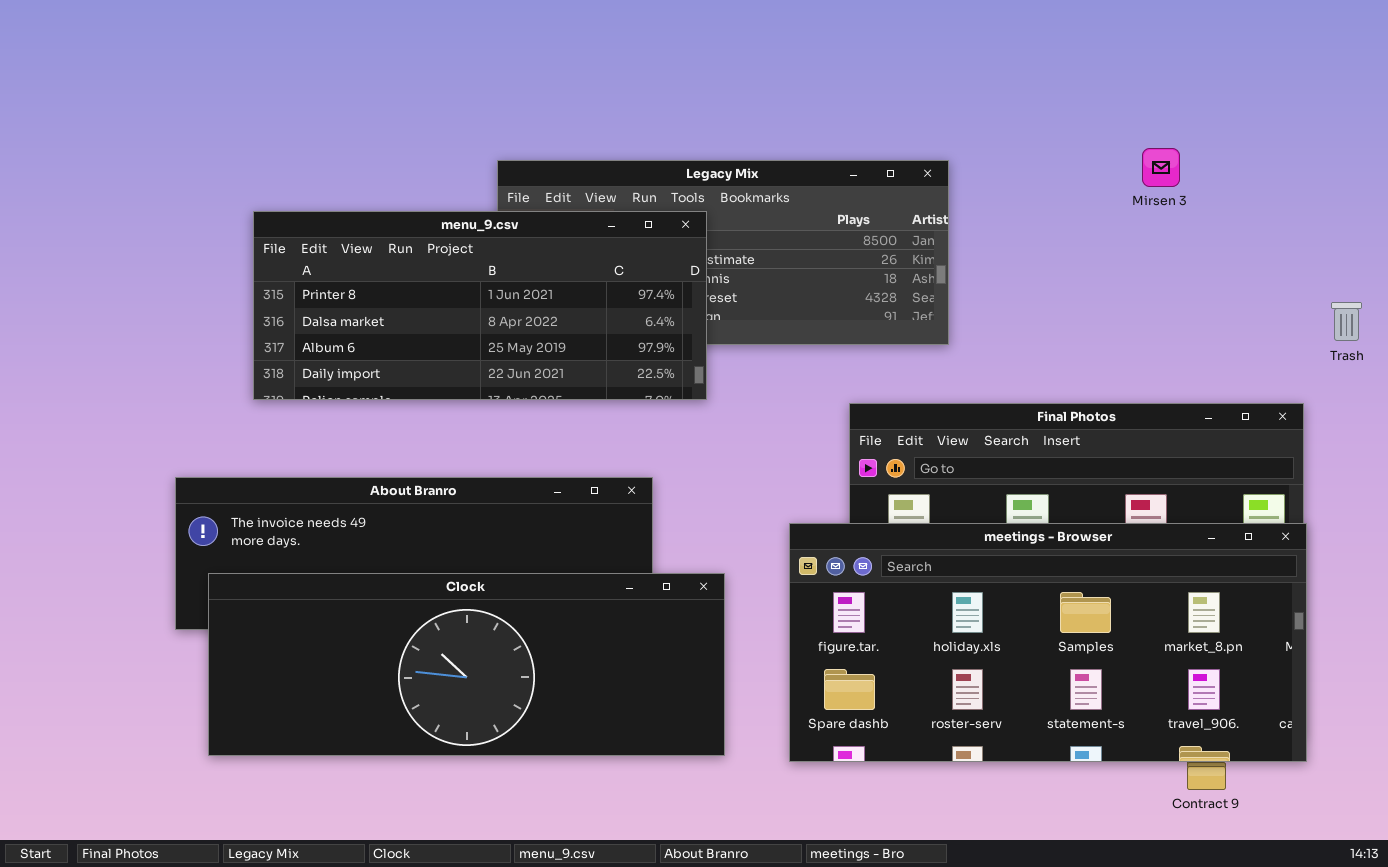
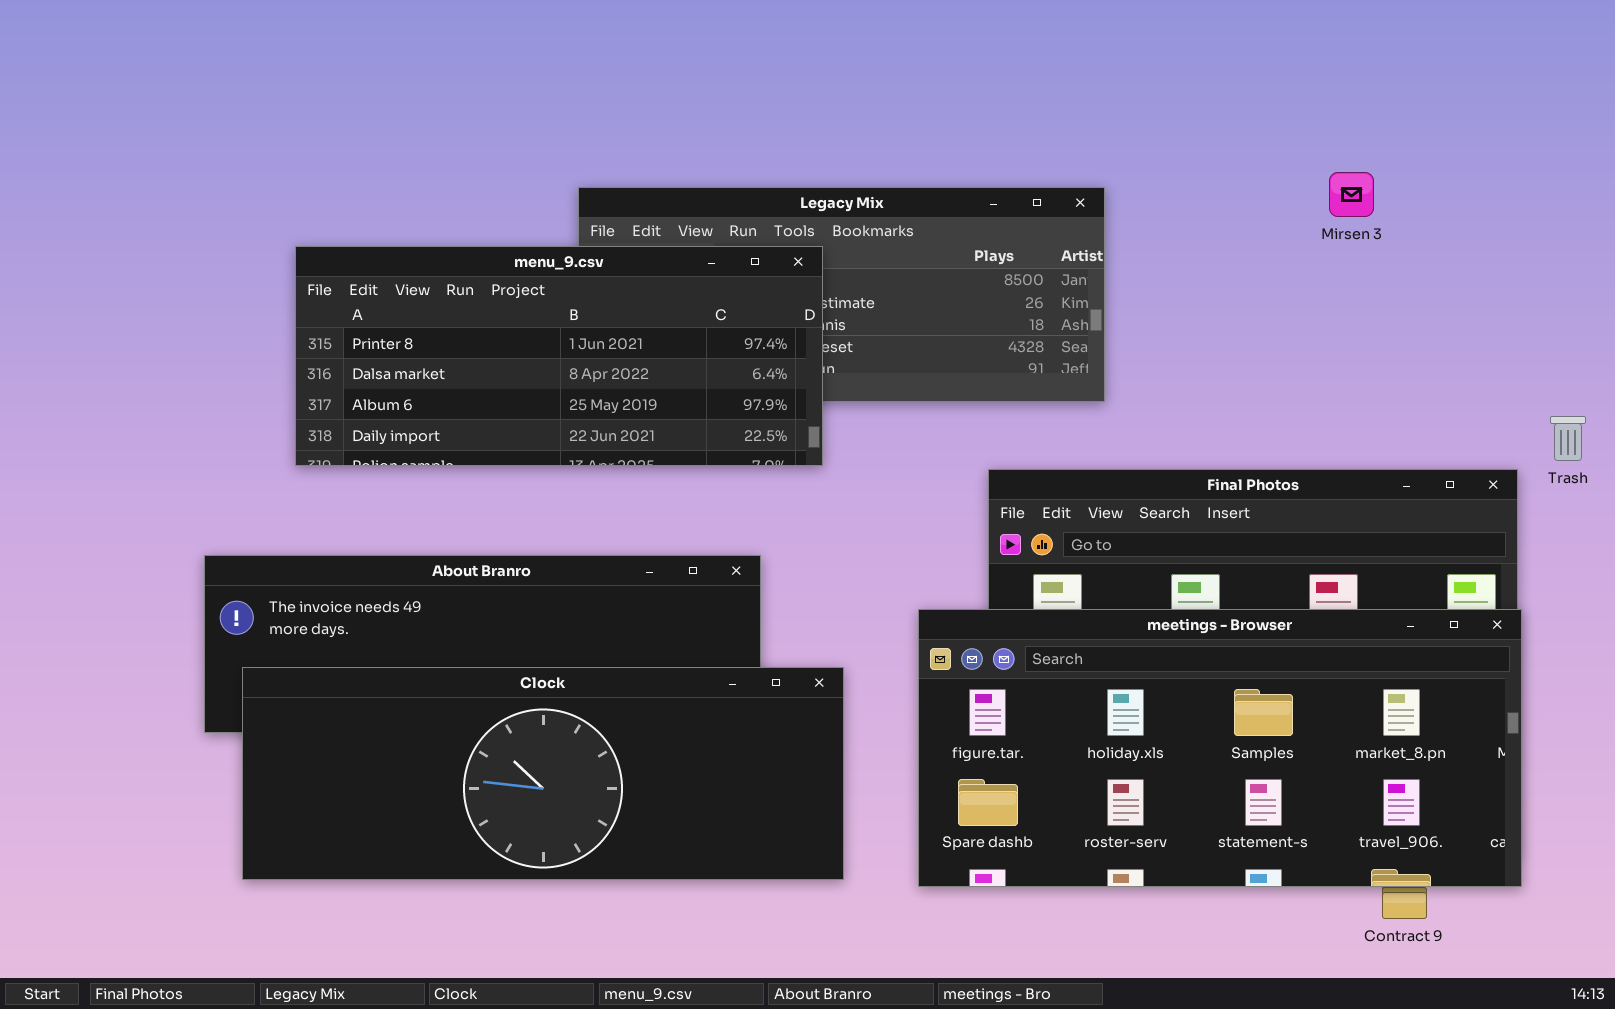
Trash: [1331,302,1362,341] -> [1550,416,1586,461], moved

